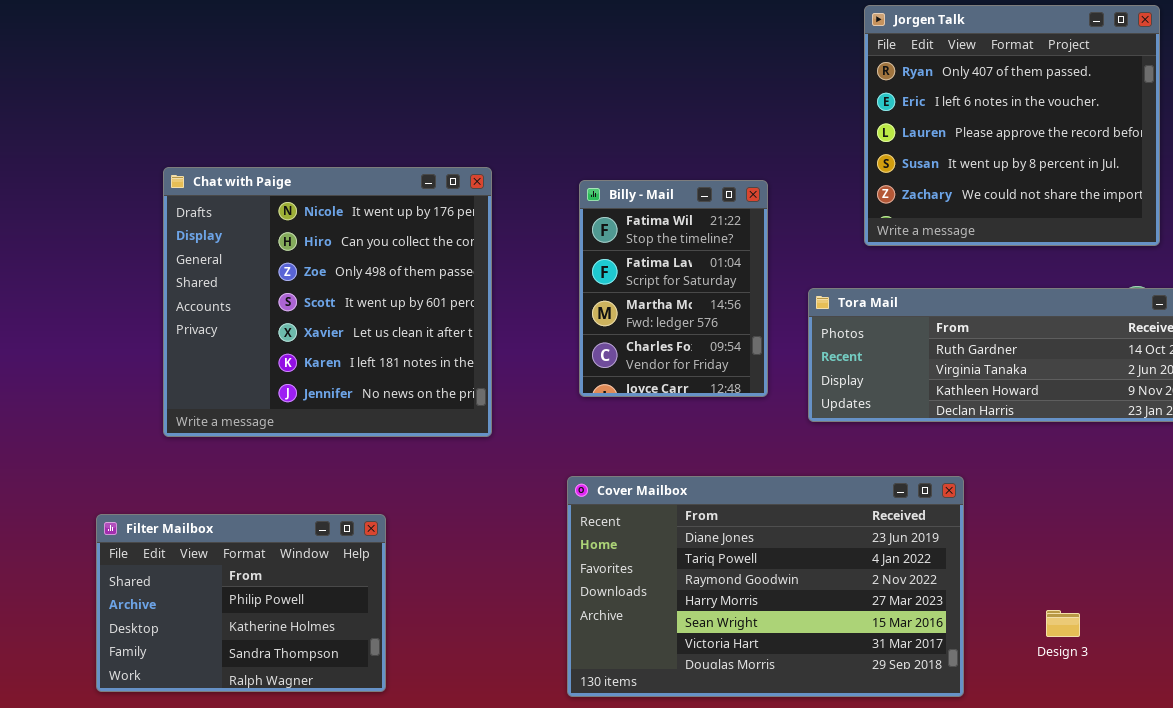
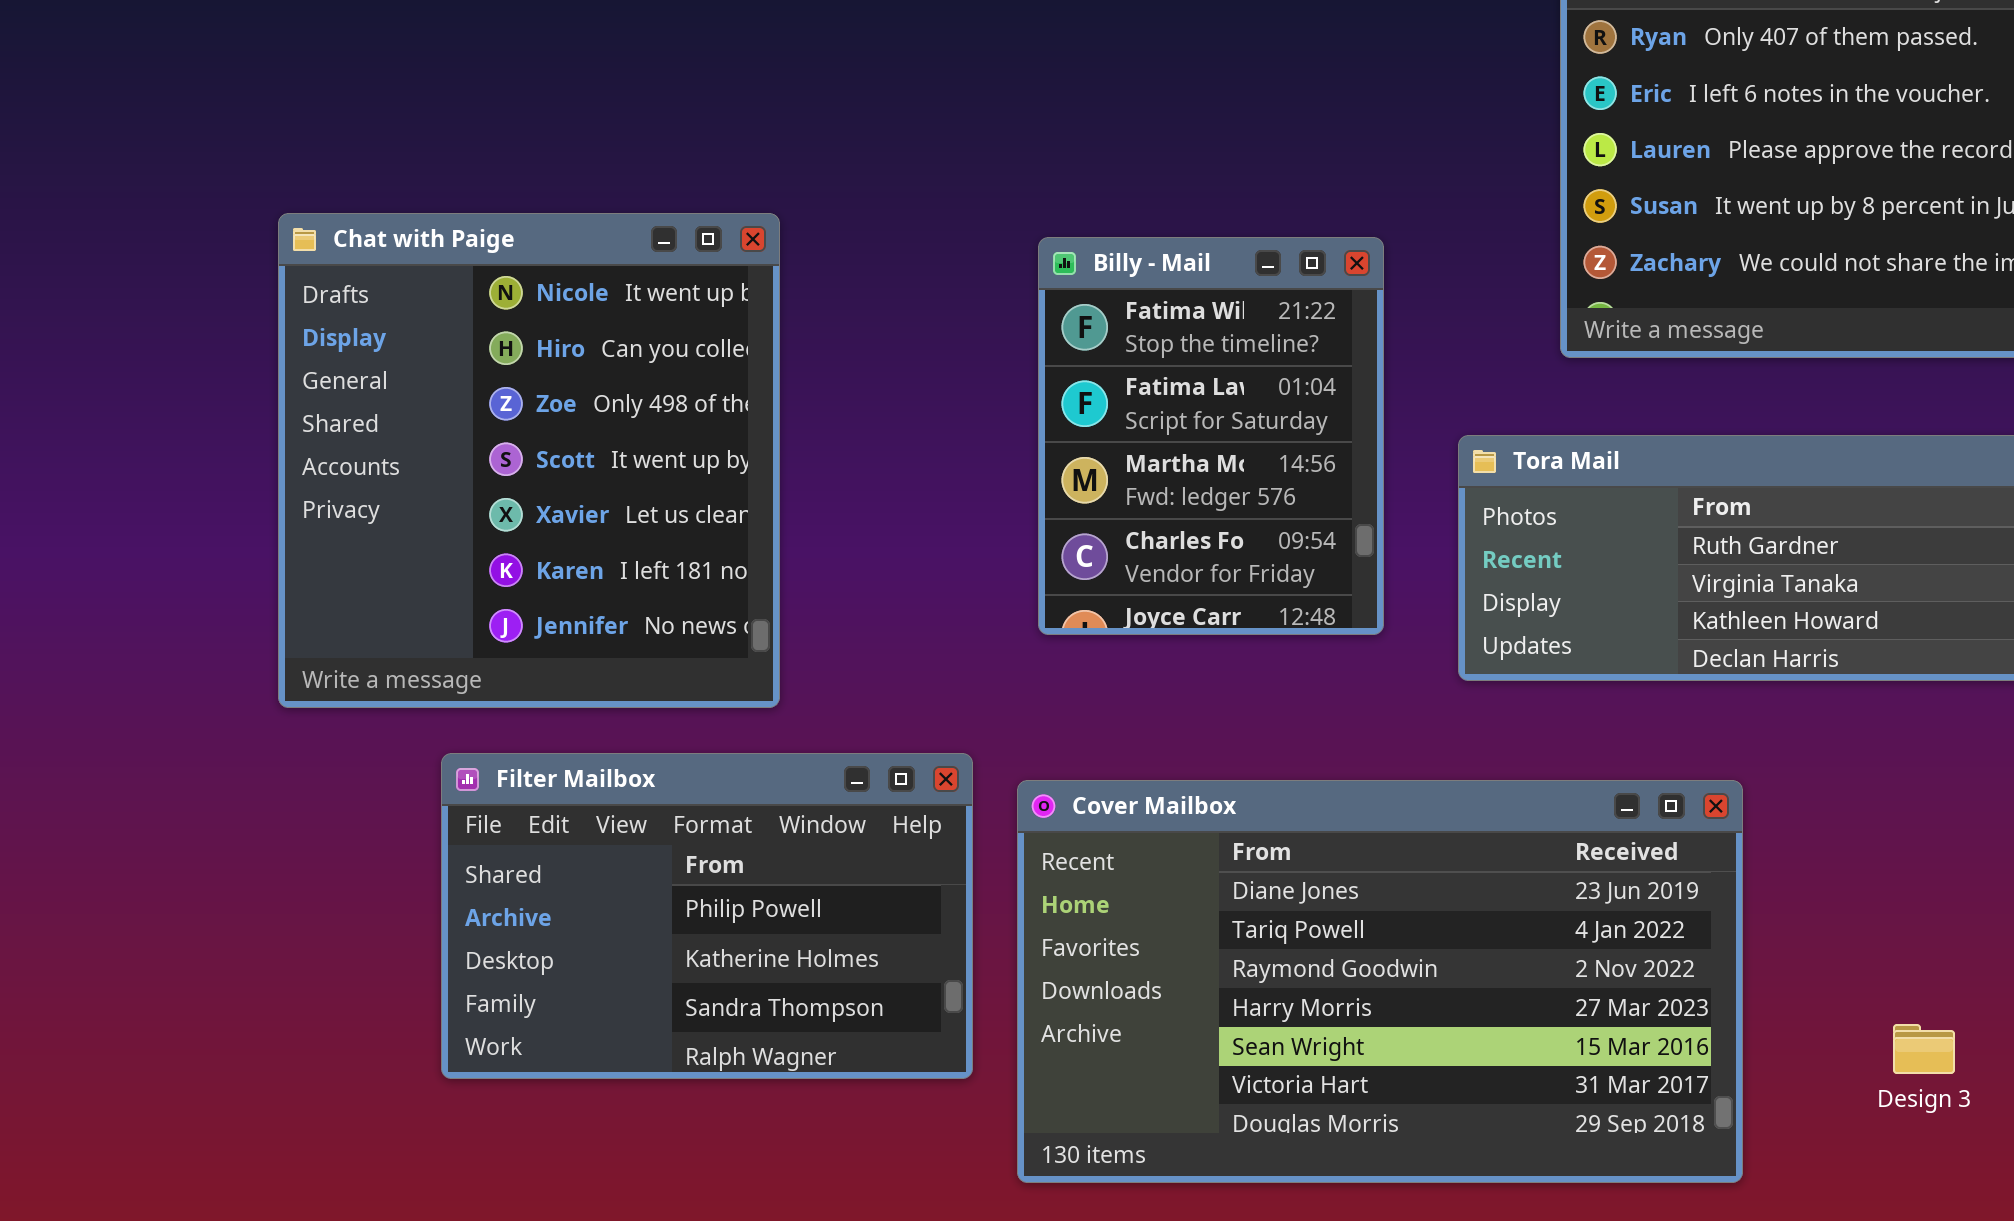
Chat with Paige: [163,167,492,437] -> [278,213,780,708], resized
Filter Mailbox: [96,514,386,692] -> [441,753,973,1079], moved

